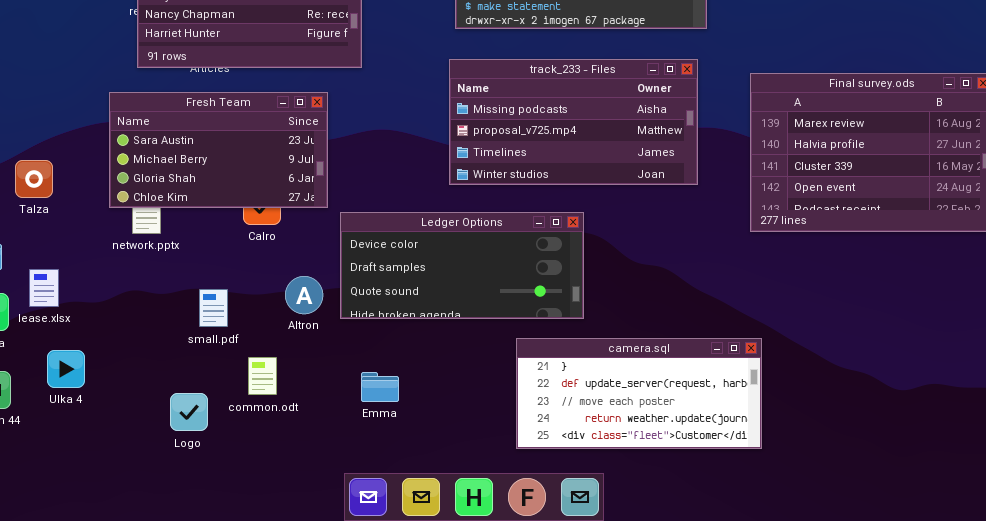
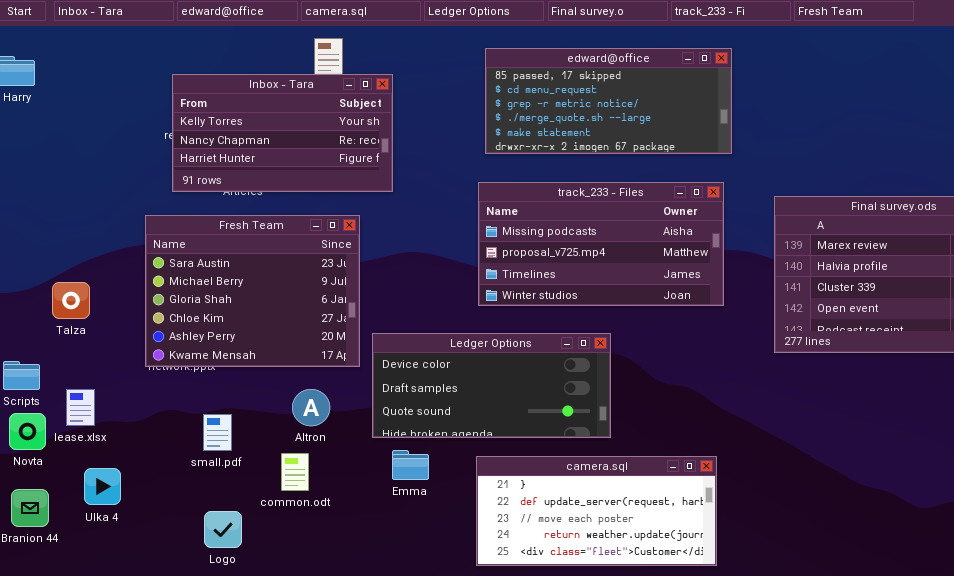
Fresh Team: [109,92,328,208] -> [145,215,360,367], resized
Altron: [285,276,323,314] -> [292,389,330,426], moved
small.pdf: [199,289,228,327] -> [203,414,232,451], moved
camera.sql: [516,338,762,449] -> [476,456,717,566], moved
common.odt: [248,357,277,395] -> [281,453,309,491], moved
Emma: [361,372,399,402] -> [392,450,429,480], moved

